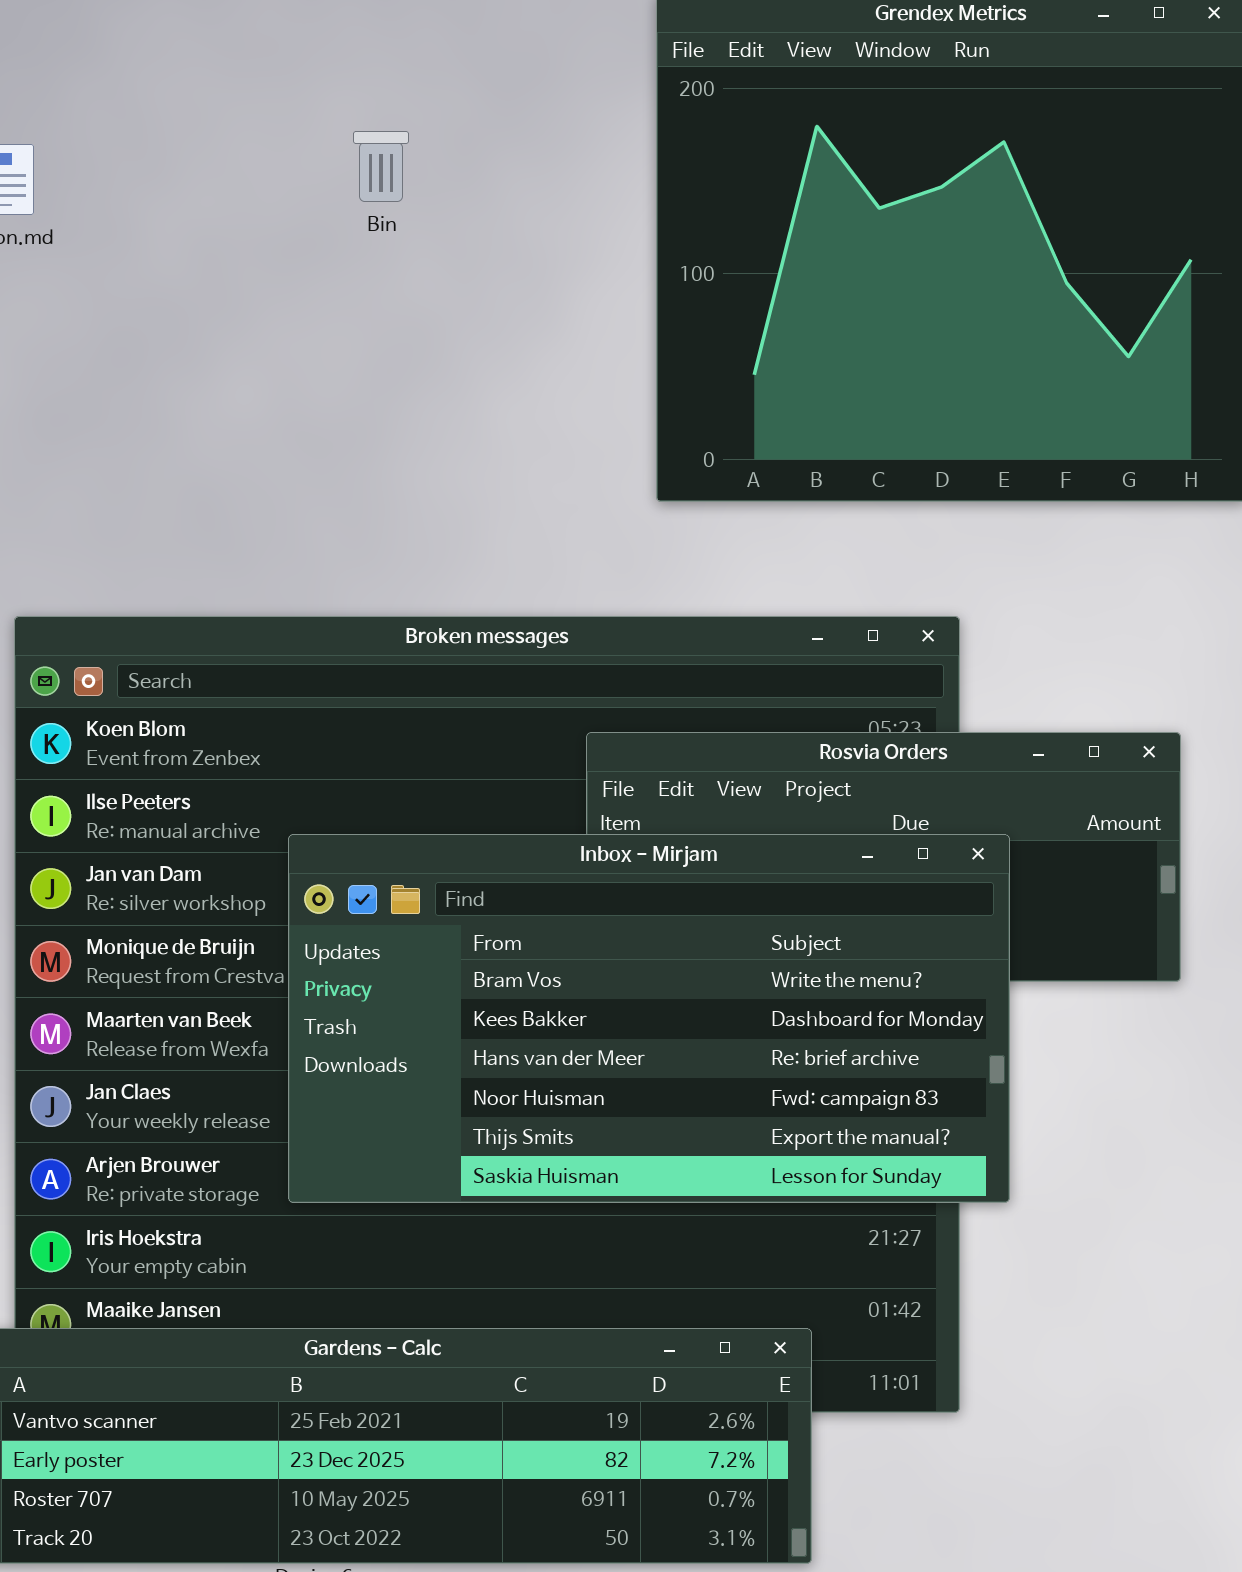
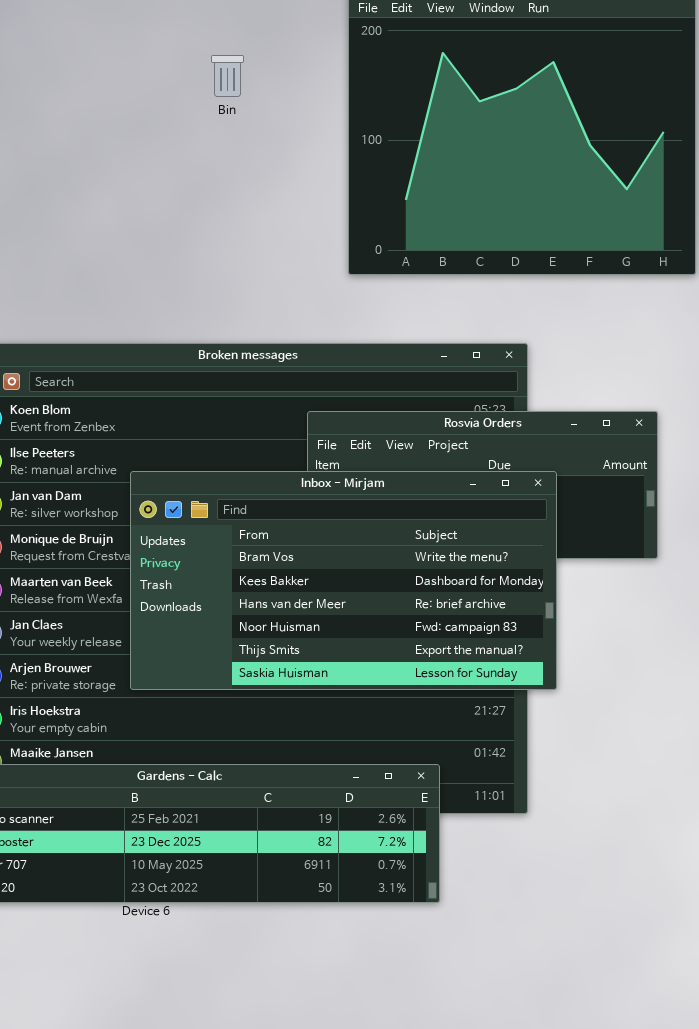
Bin: [353,131,409,202] -> [211,55,244,97], moved

